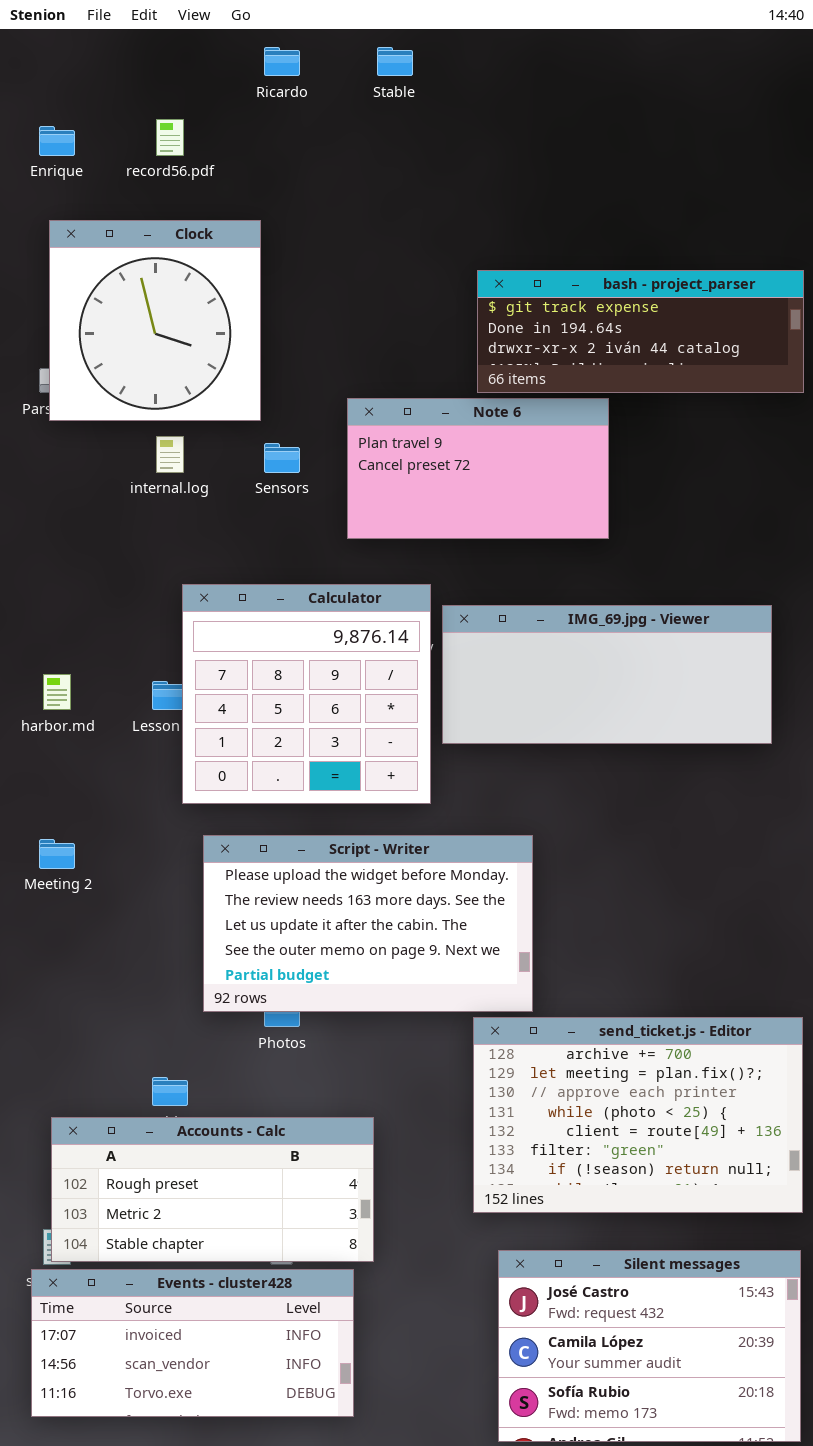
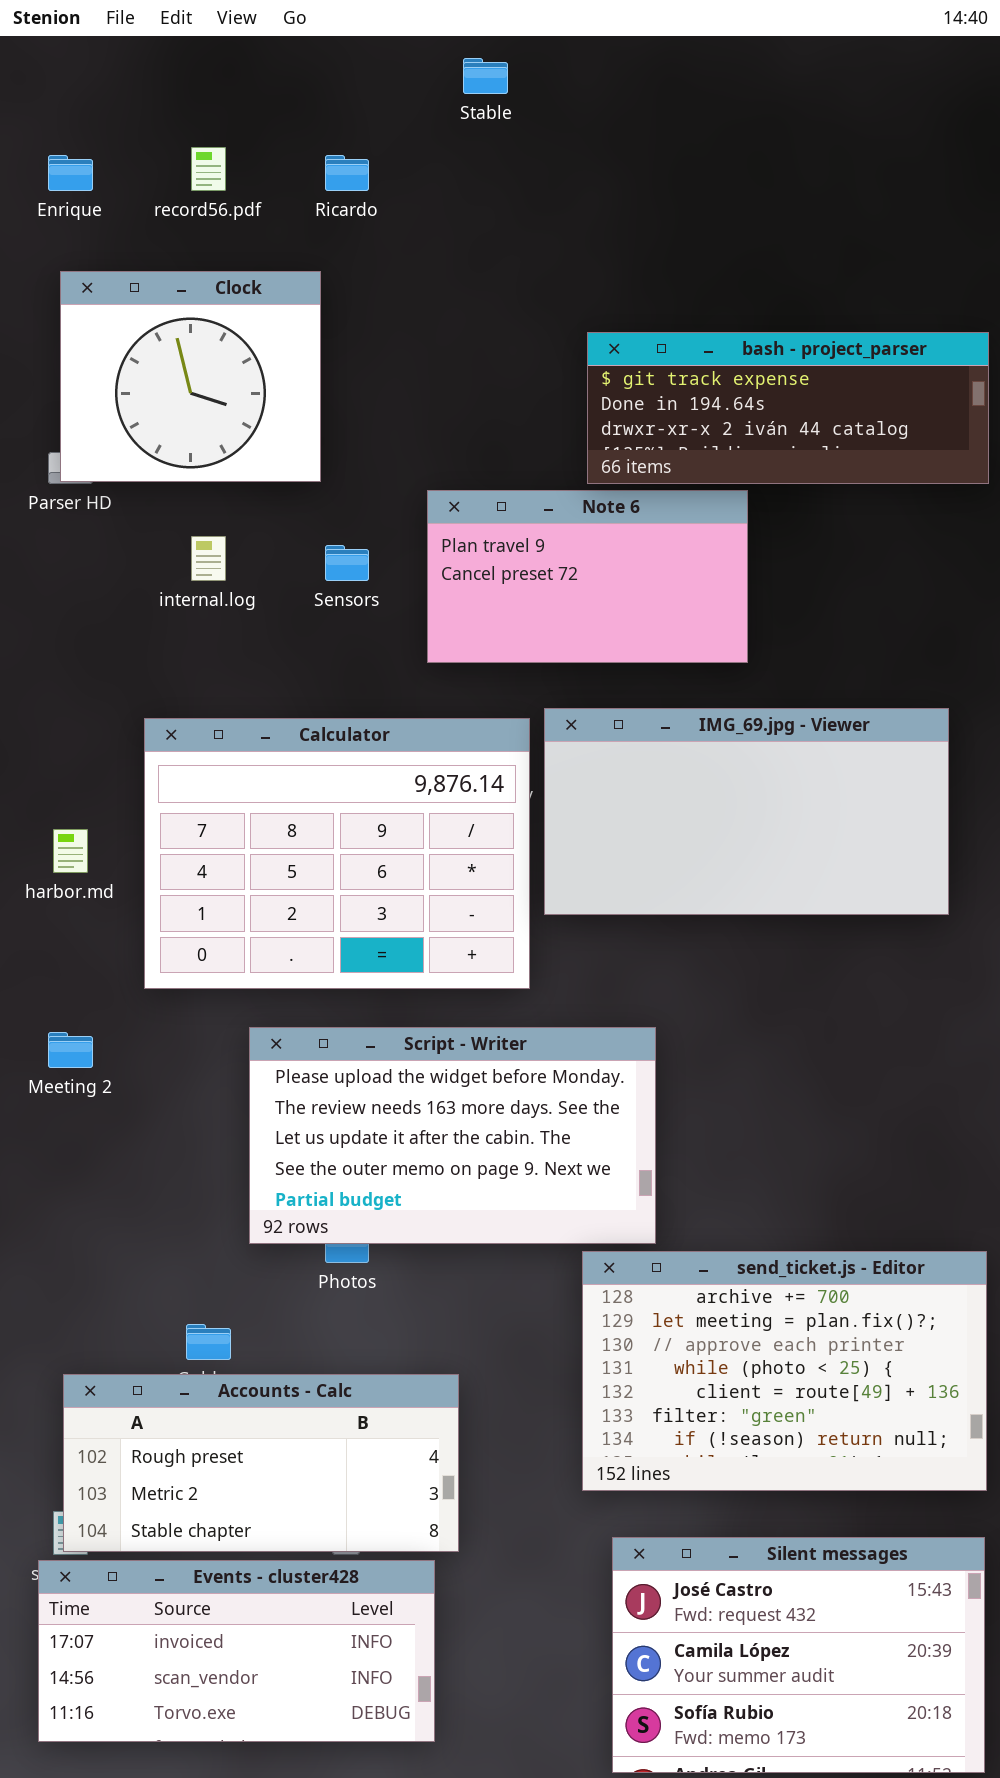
Ricardo: [264,47,300,76] -> [325,155,369,191], moved
Clock: [49,220,261,421] -> [60,271,321,482], resized
Calculator: [182,584,431,804] -> [144,718,530,989], resized
IMG_69.jpg - Viewer: [442,605,772,744] -> [544,708,949,915], resized

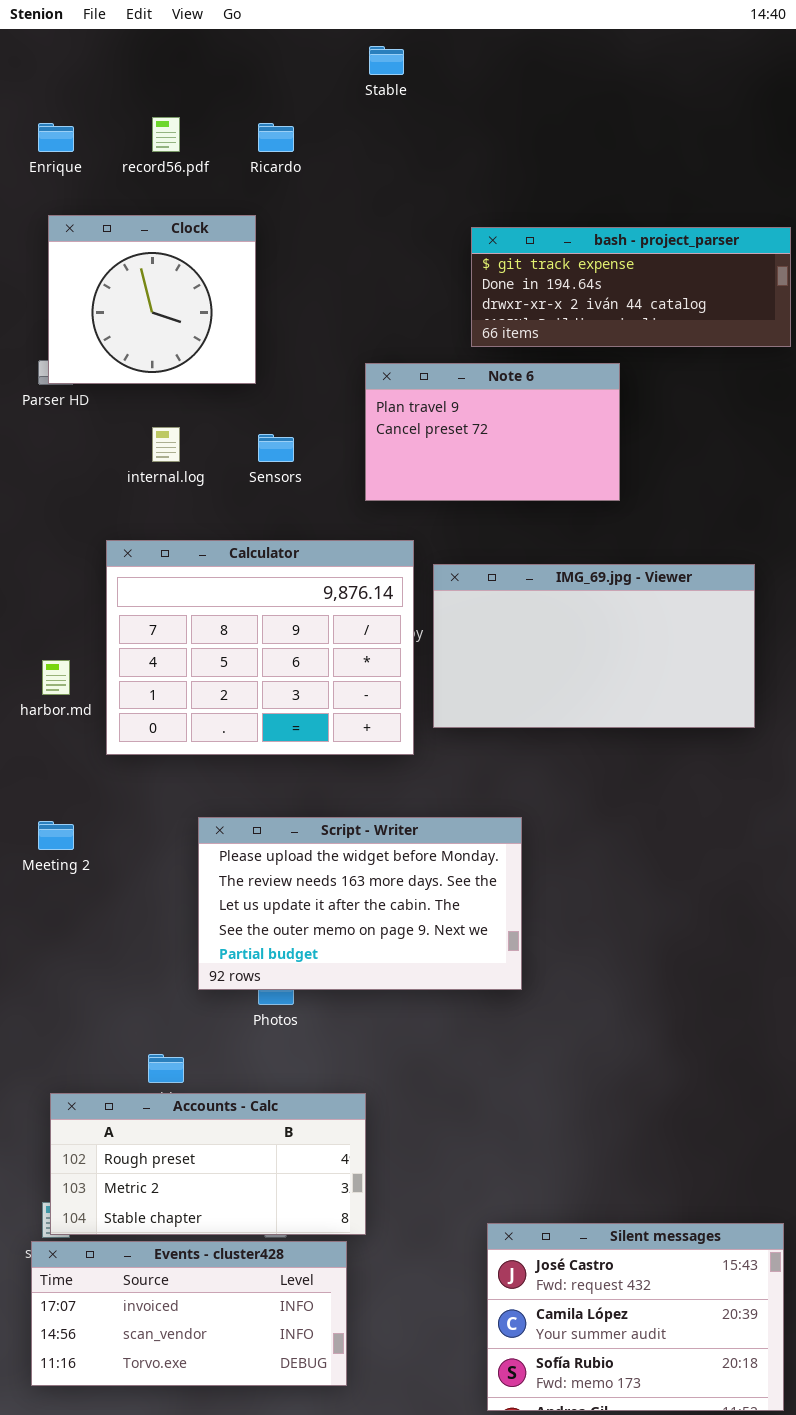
bash - project_parser: [587,332,989,484] -> [471,227,791,347], moved
Note 6: [427,490,748,663] -> [365,363,620,501], moved
Calculator: [144,718,530,989] -> [106,540,414,755], moved
send_ticket.js - Editor: [582,1251,987,1491] -> none, closed

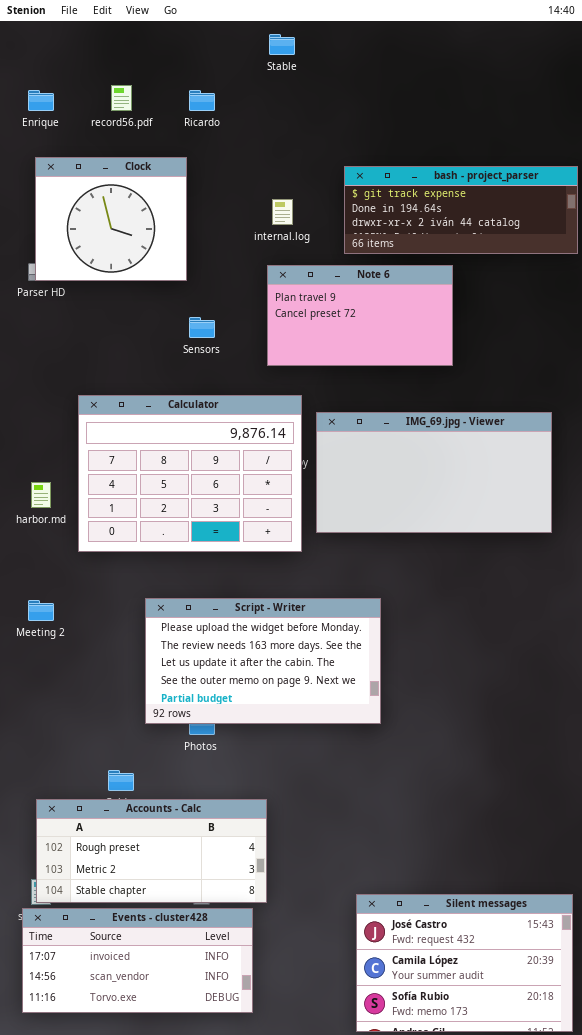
internal.log: [152,427,180,462] -> [272,199,293,225], moved

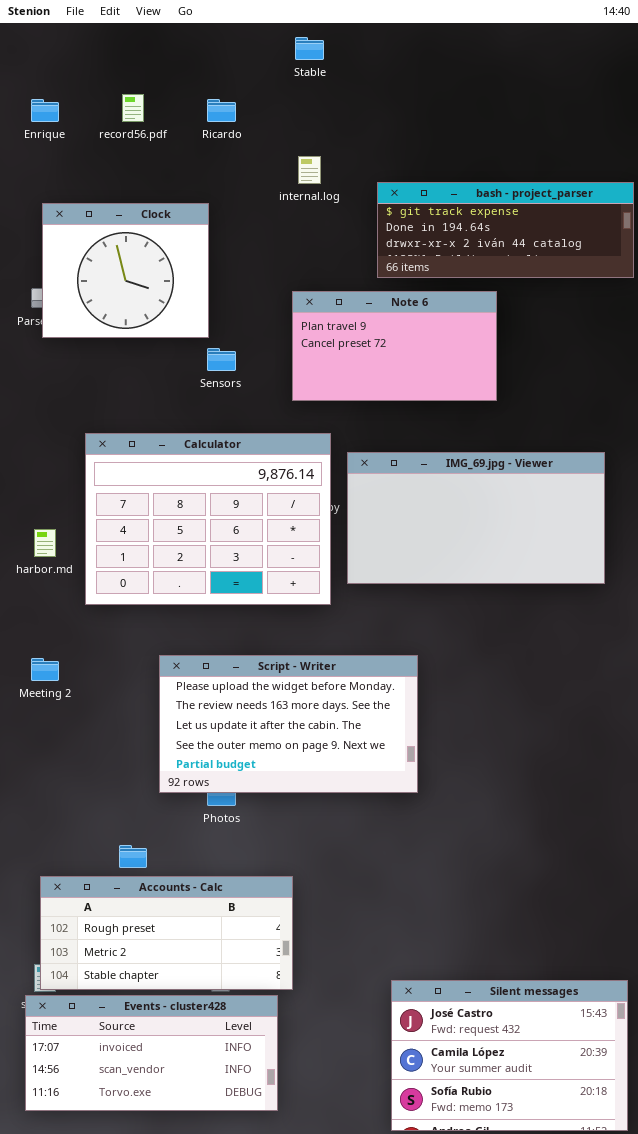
Clock: [35,157,187,281] -> [42,203,209,338], moved
internal.log: [272,199,293,225] -> [298,156,321,184], moved

